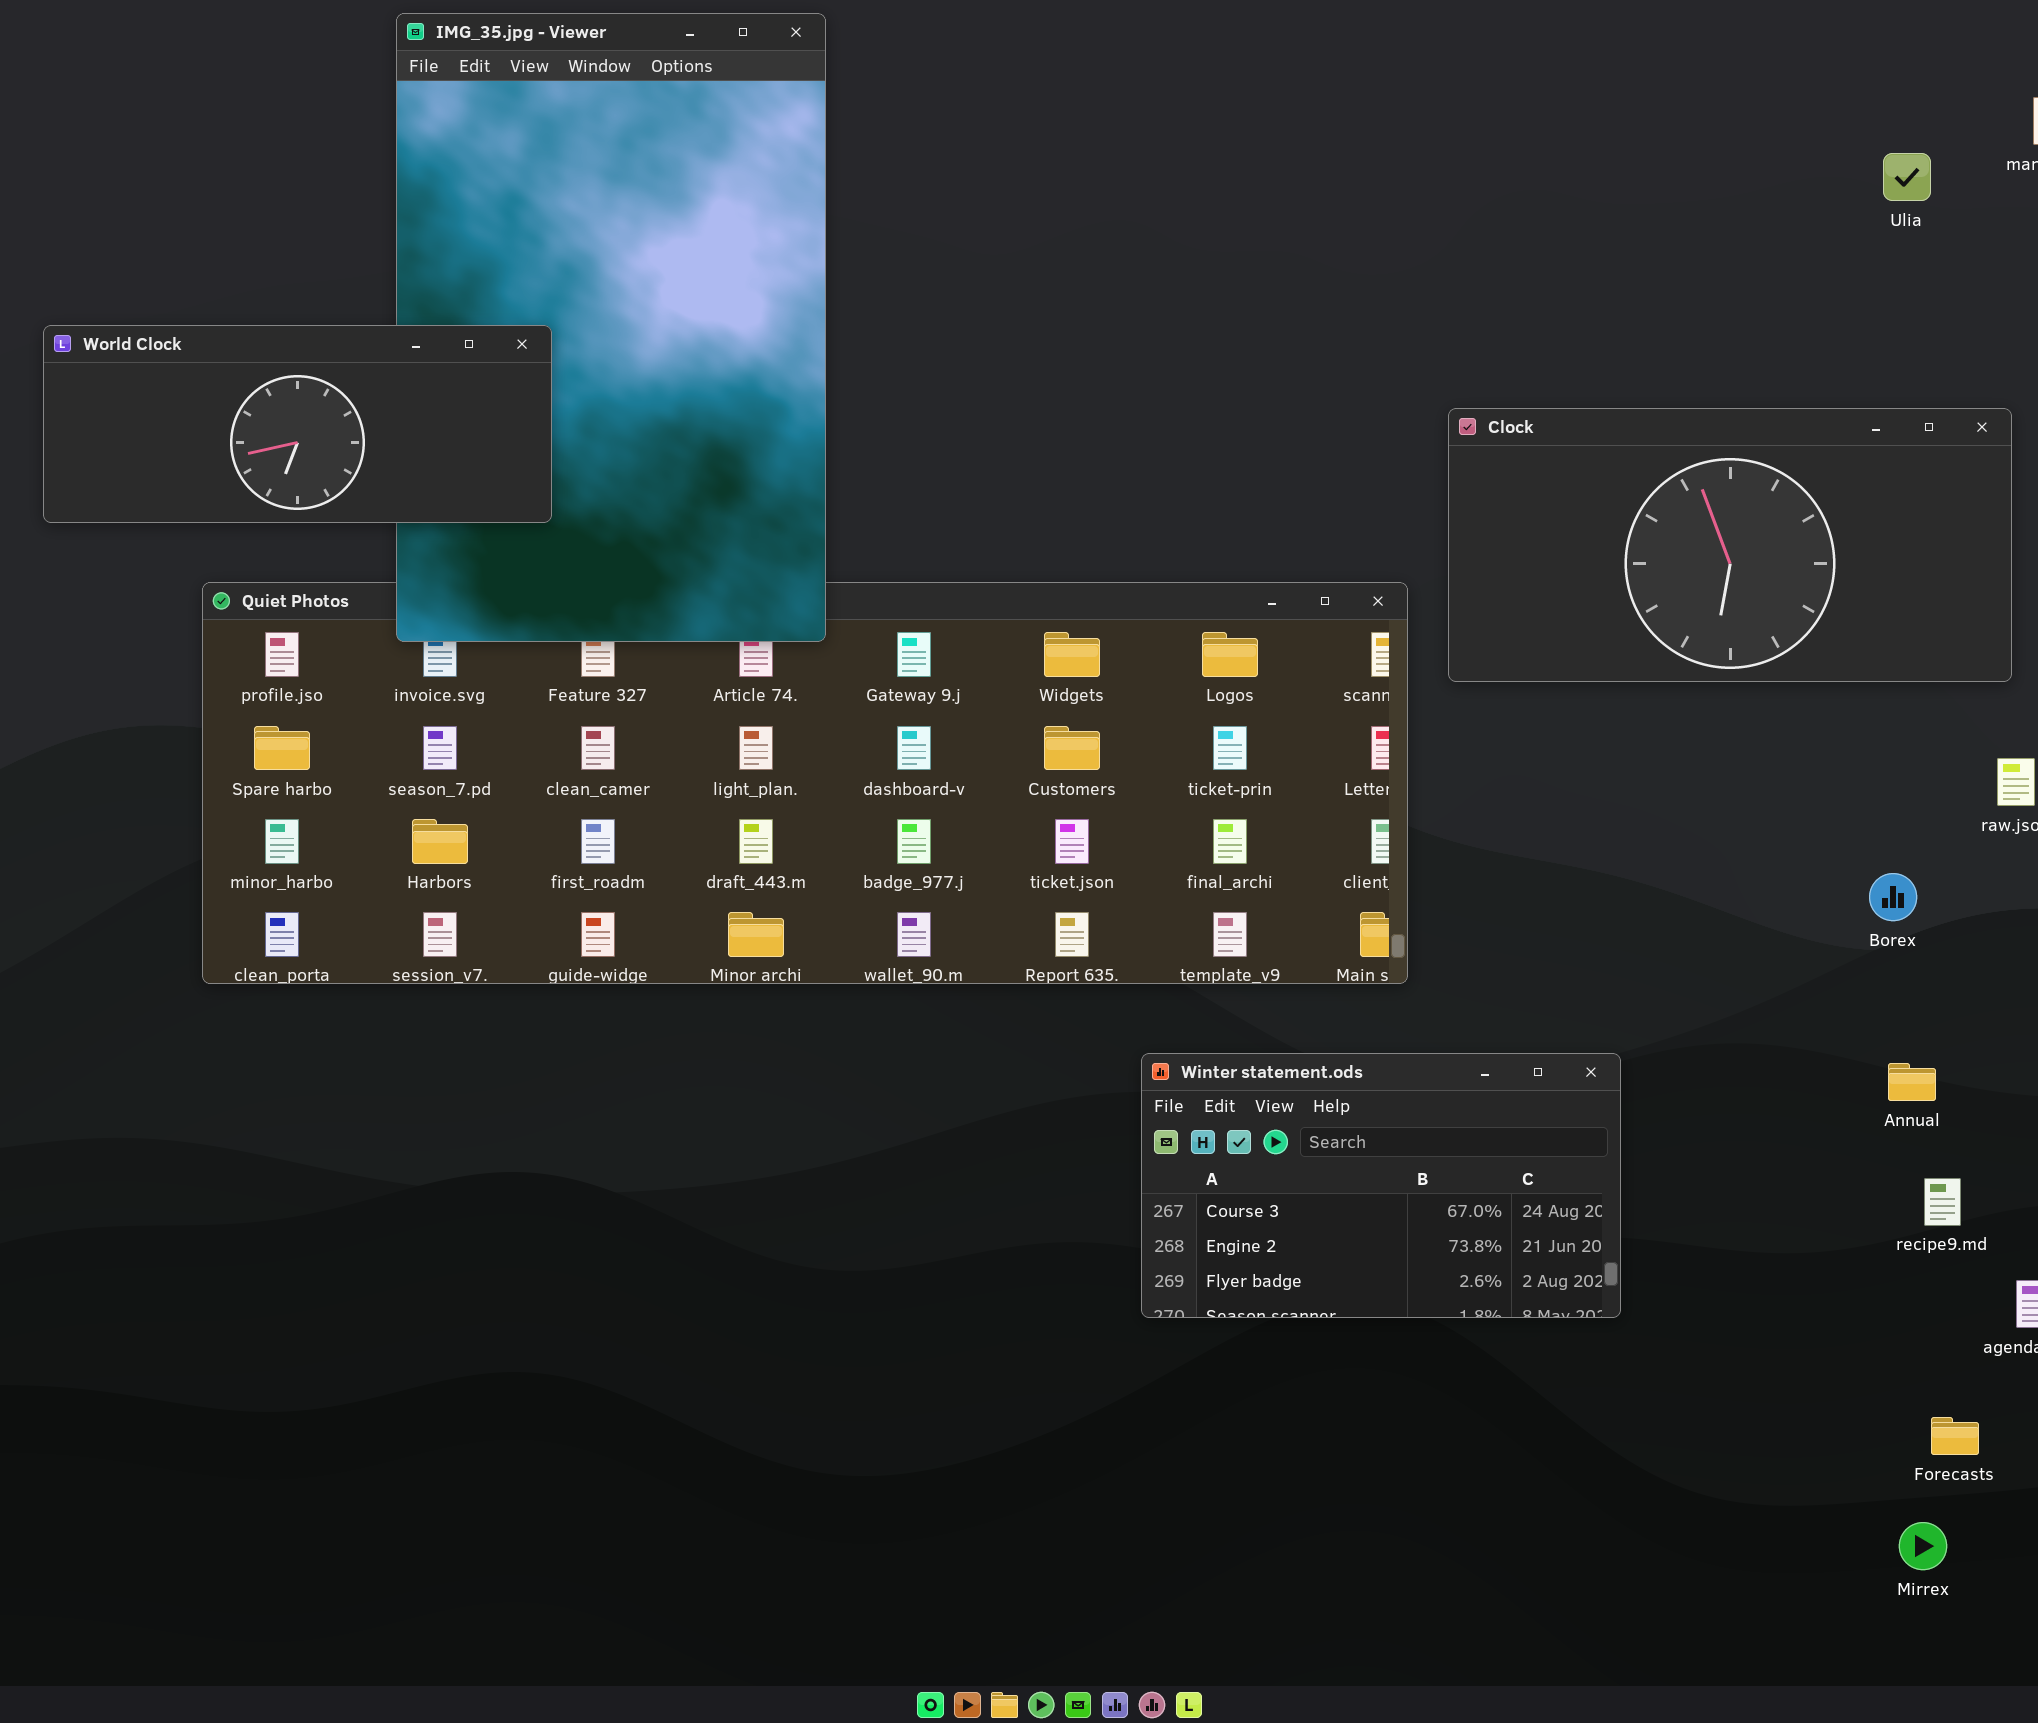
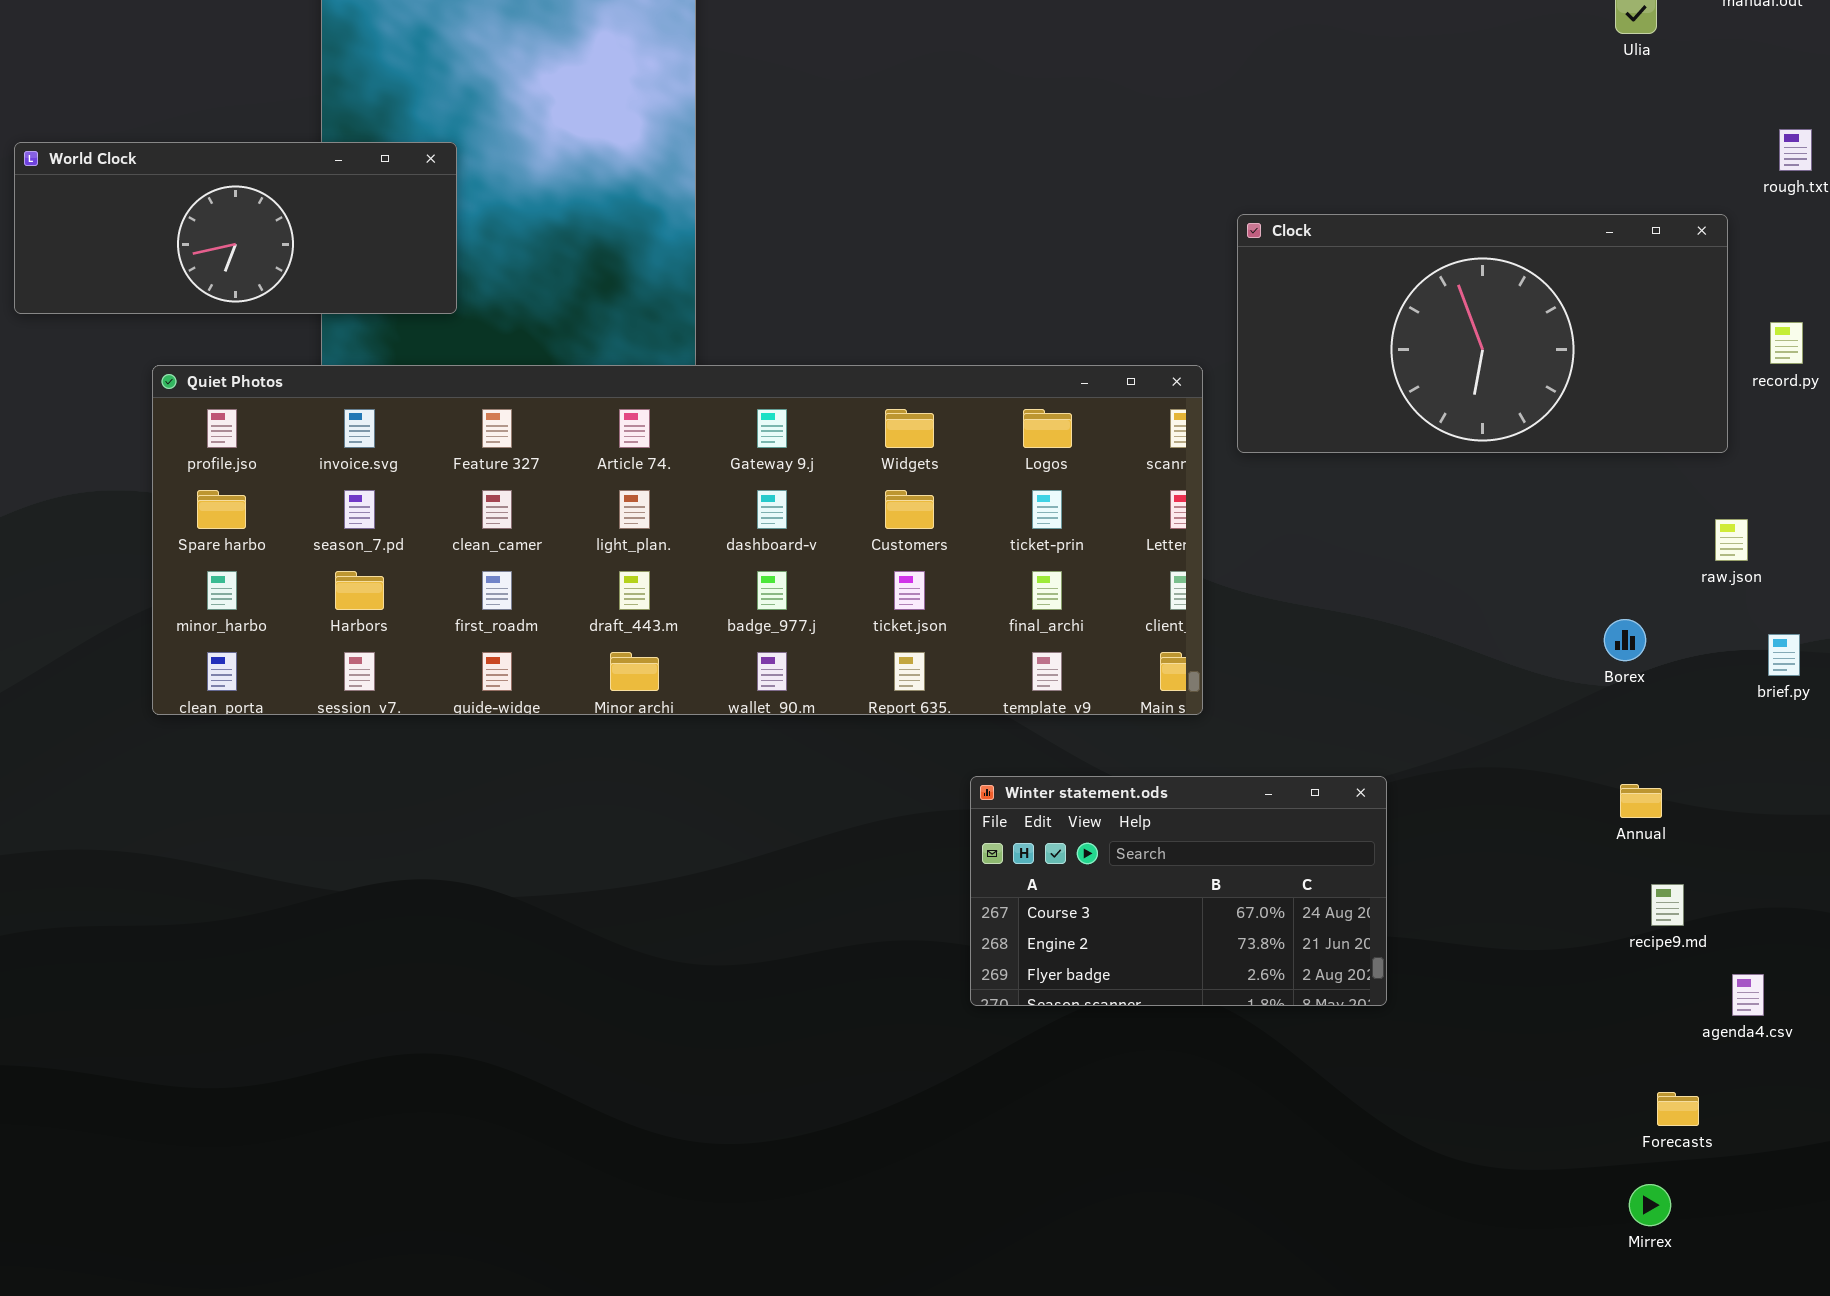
Quiet Photos: [202,582,1408,984] -> [152,365,1203,715], raised

